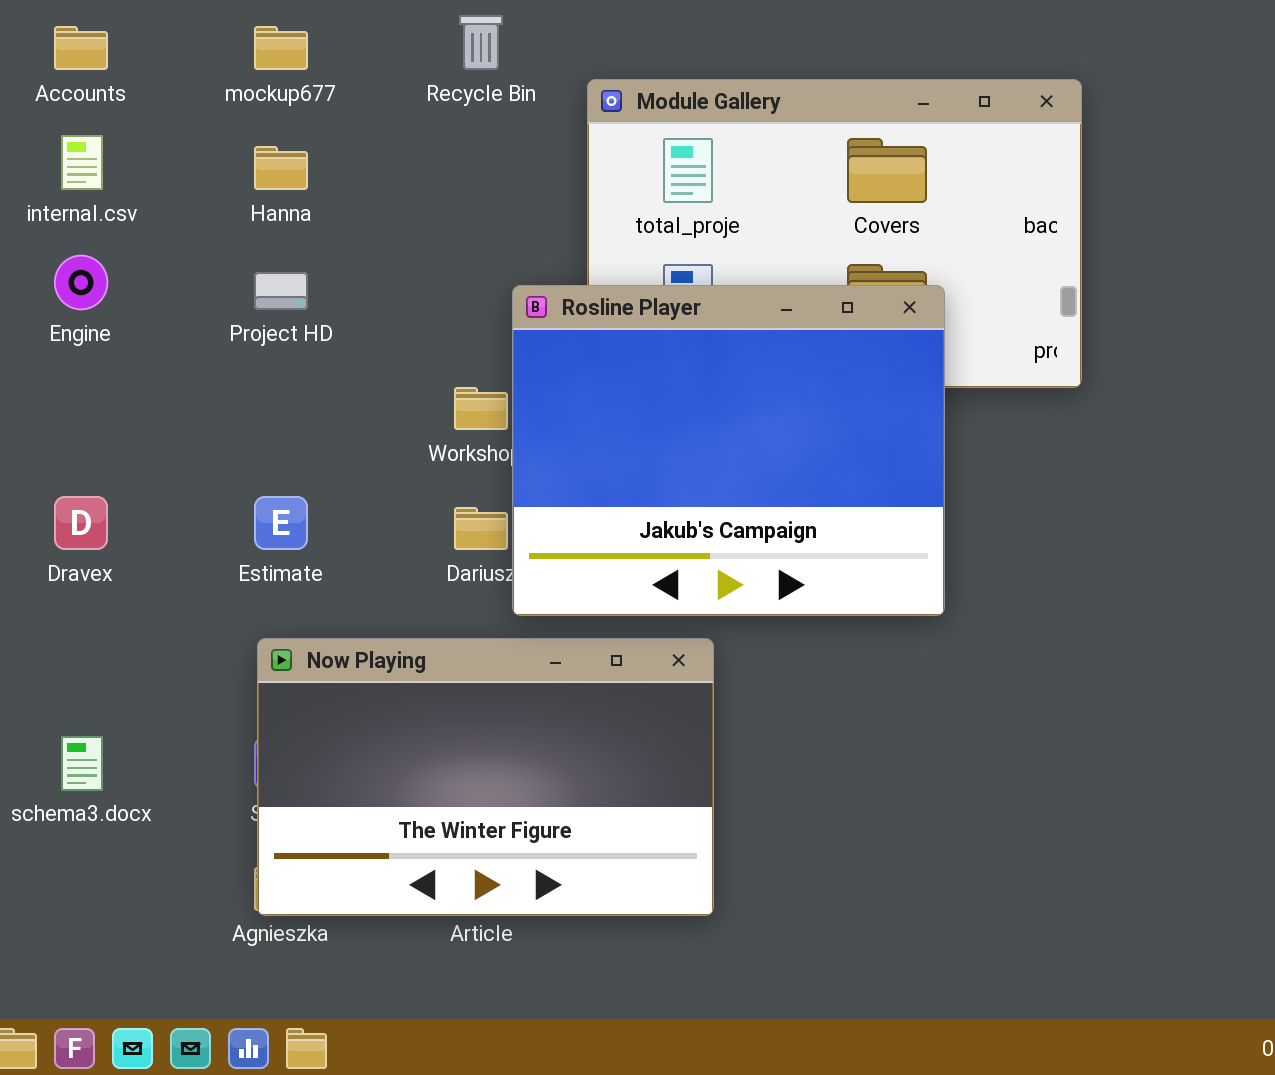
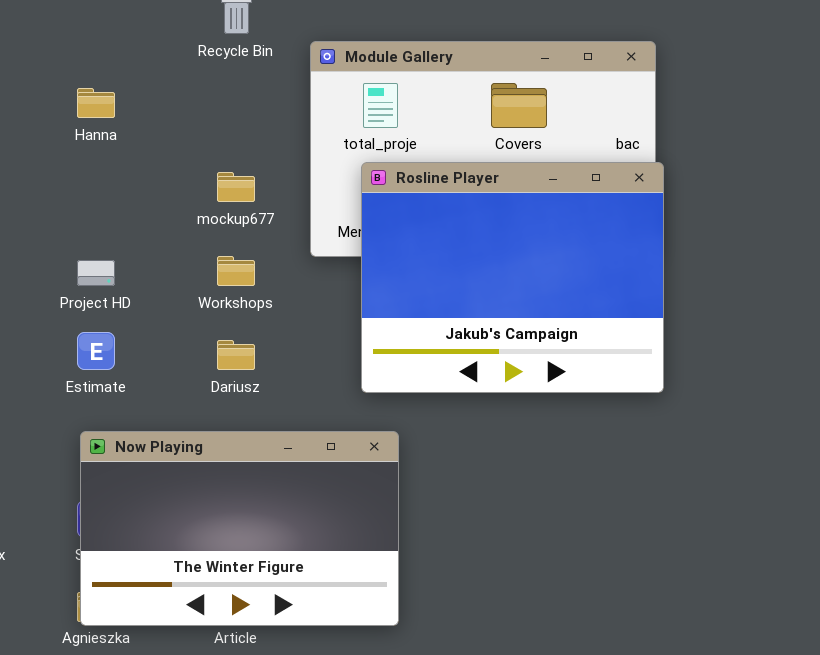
mockup677: [254,26,308,70] -> [217,172,255,202], moved
Project HD: [254,272,308,310] -> [77,260,115,286], moved
Rosline Player: [512,285,945,616] -> [361,162,664,393], moved

